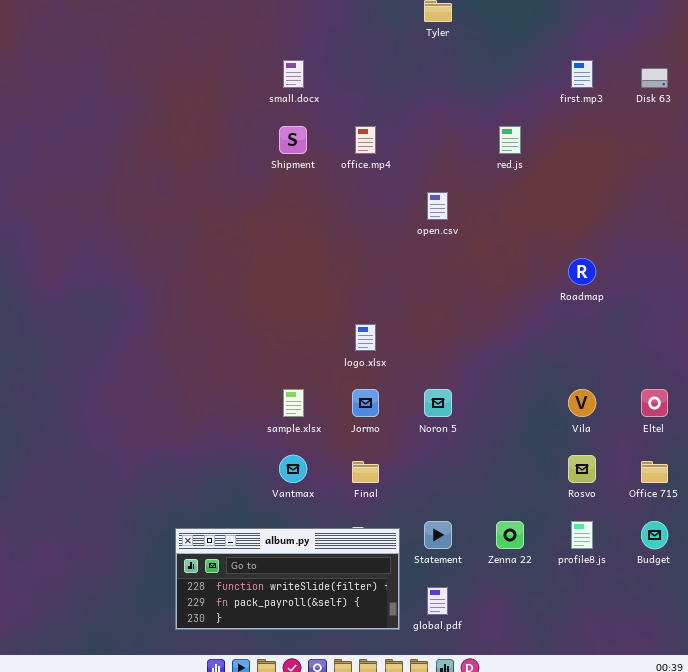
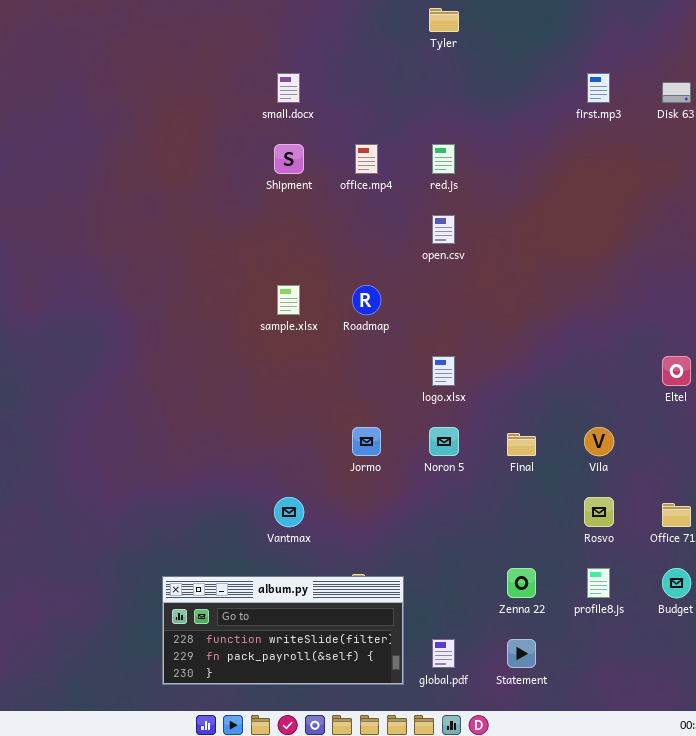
red.js: [499,126,521,154] -> [432,144,455,174], moved
Roadmap: [568,258,596,285] -> [352,285,381,315], moved
logo.xlsx: [355,324,376,351] -> [432,356,455,386], moved
sample.xlsx: [283,389,304,417] -> [277,285,300,315], moved
Eltel: [641,389,668,417] -> [662,356,691,386], moved
Final: [352,461,379,483] -> [507,433,536,456], moved
Statement: [424,521,452,549] -> [507,639,536,668], moved

